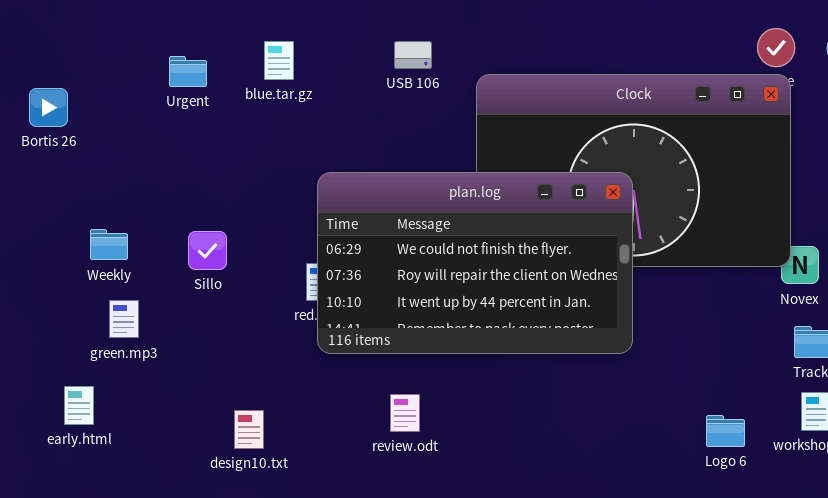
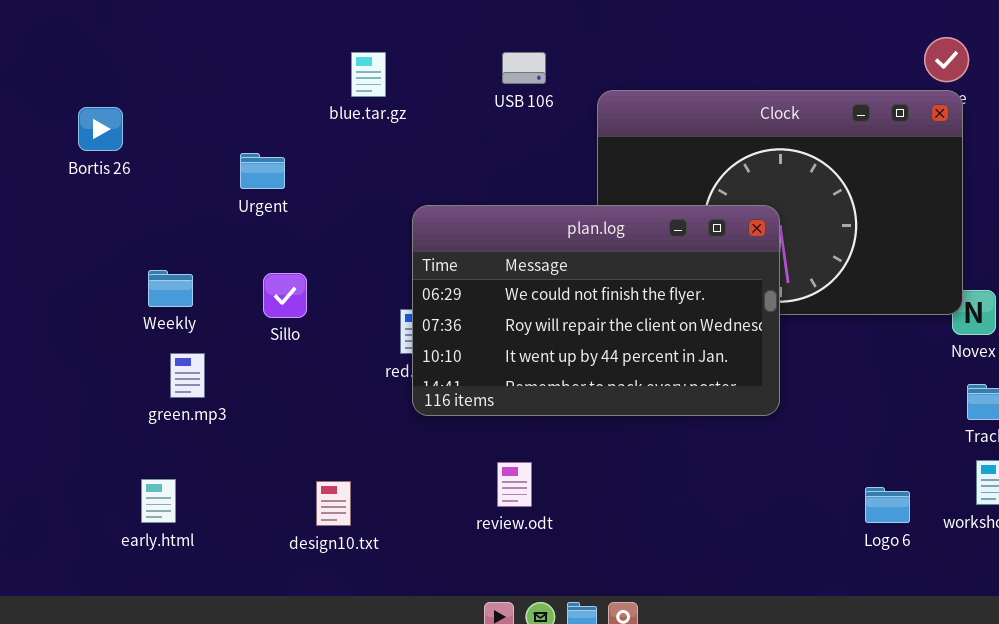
Urgent: [169,56,207,87] -> [240,153,285,189], moved
early.html: [64,386,94,425] -> [141,479,176,523], moved

